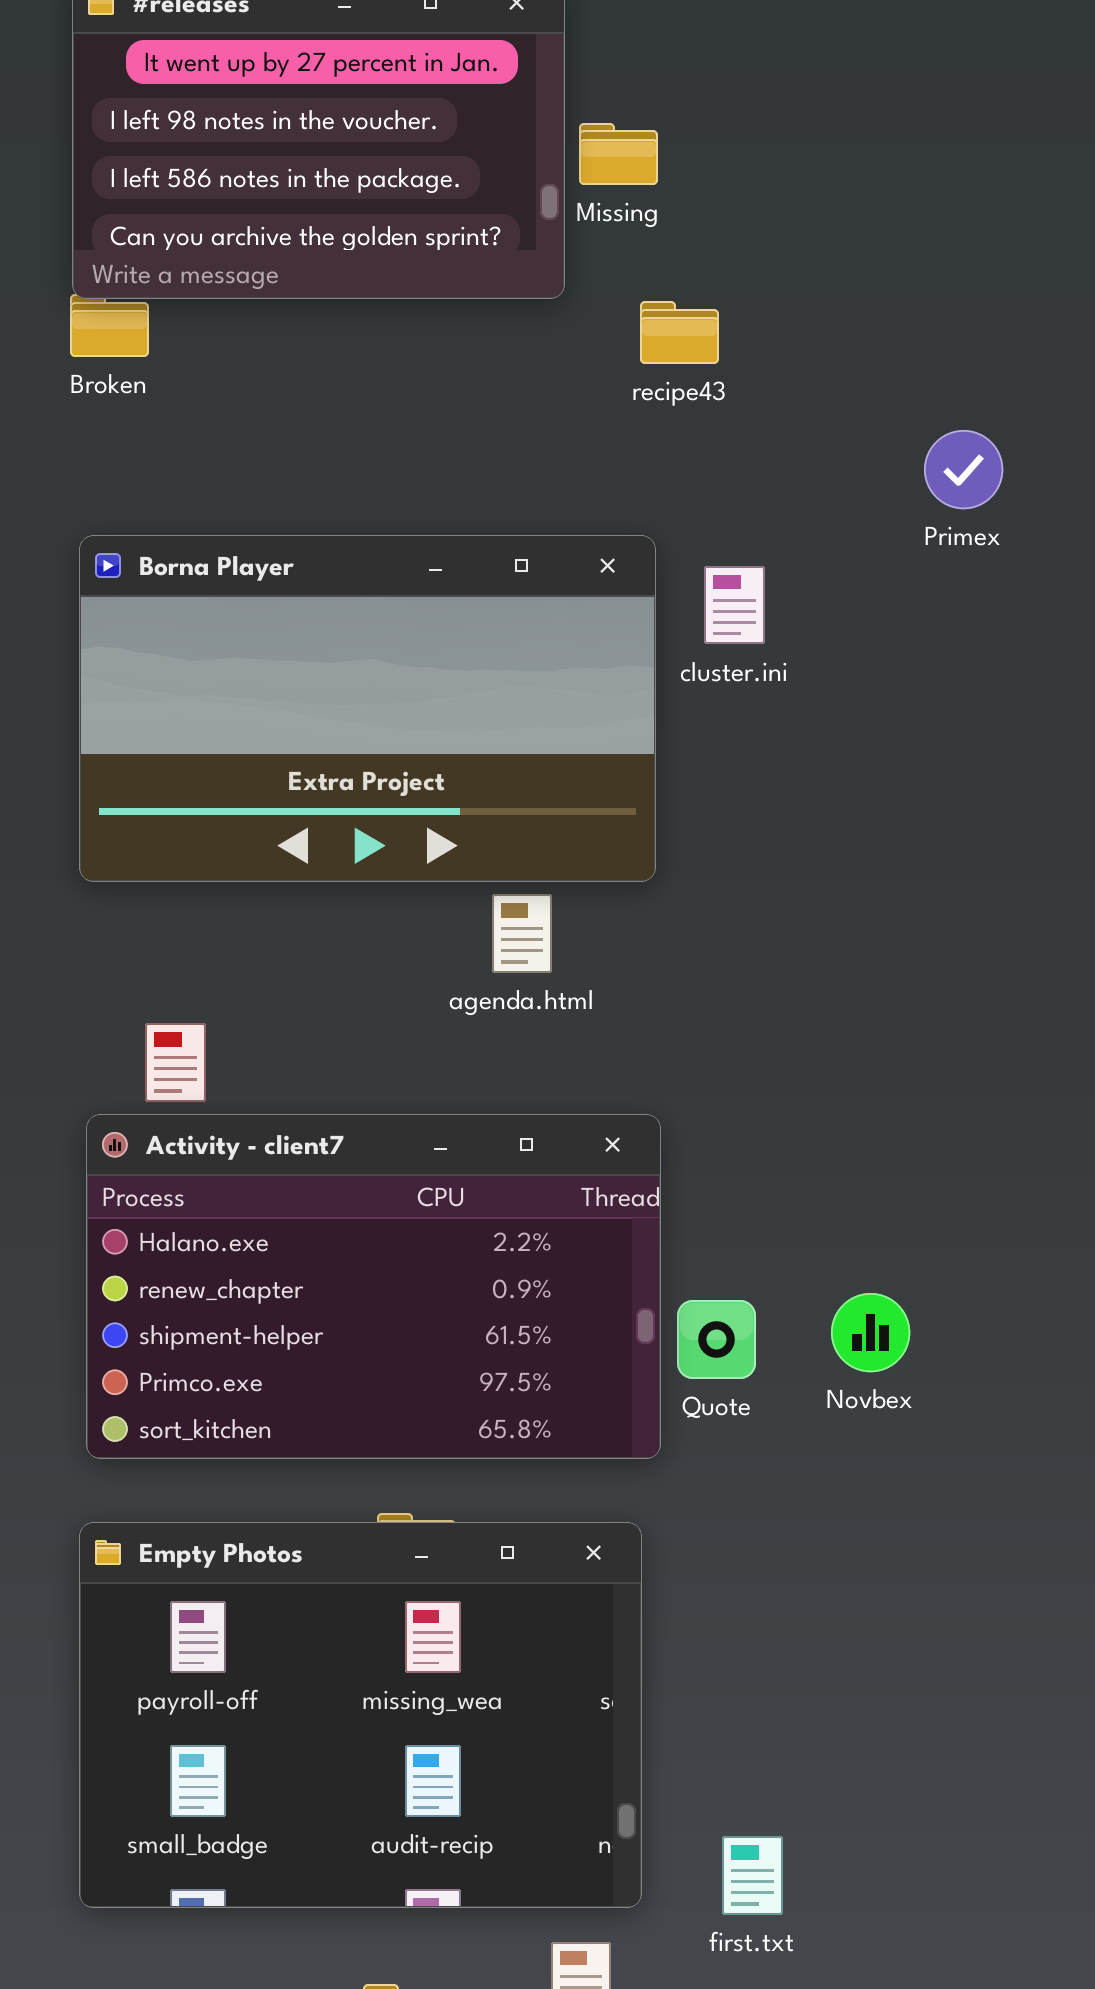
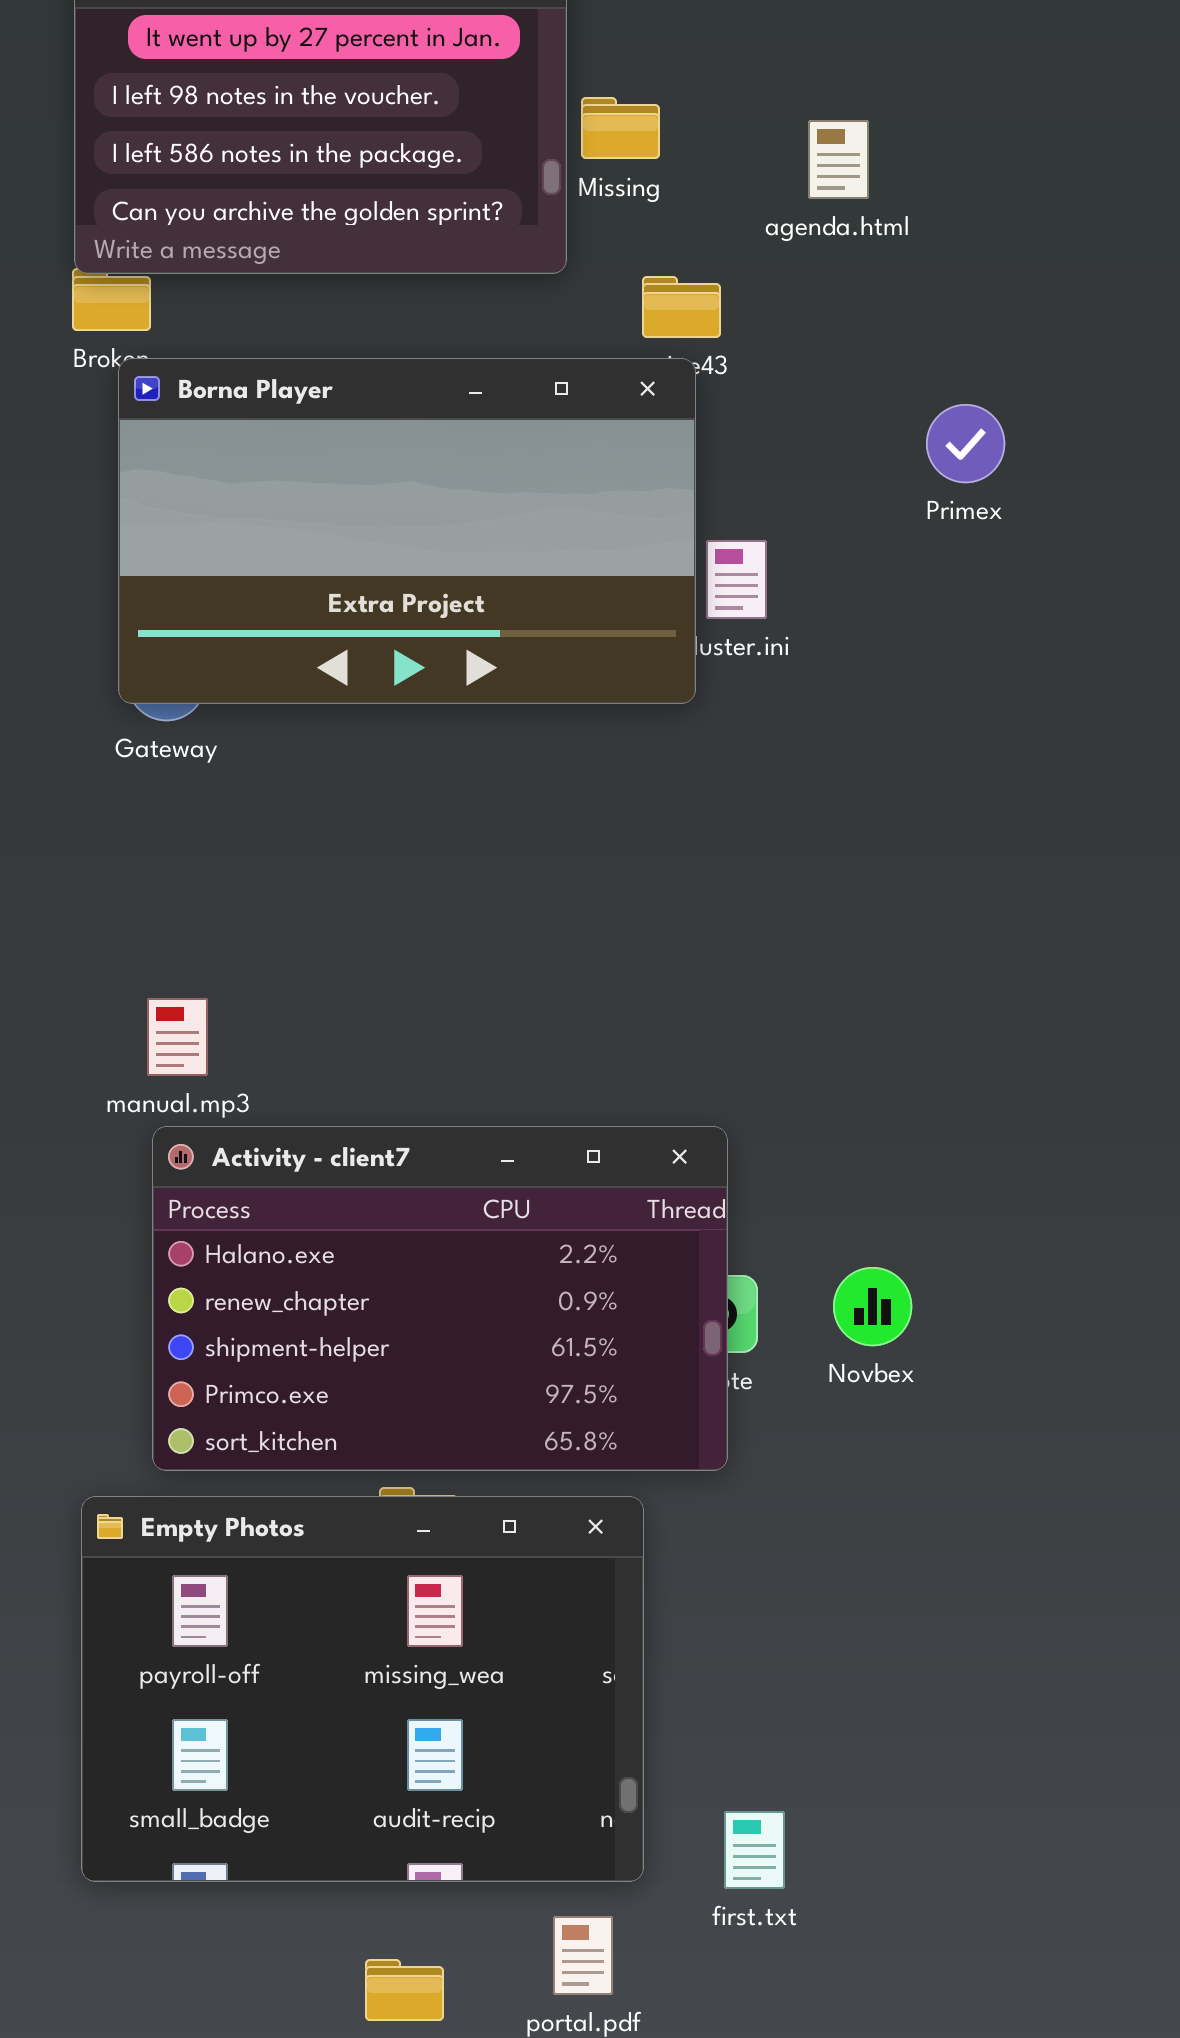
Borna Player: [79,535,656,882] -> [118,358,696,704], moved
agenda.html: [492,894,552,973] -> [808,120,869,199], moved
Activity - client7: [86,1114,661,1459] -> [152,1126,728,1471], moved

